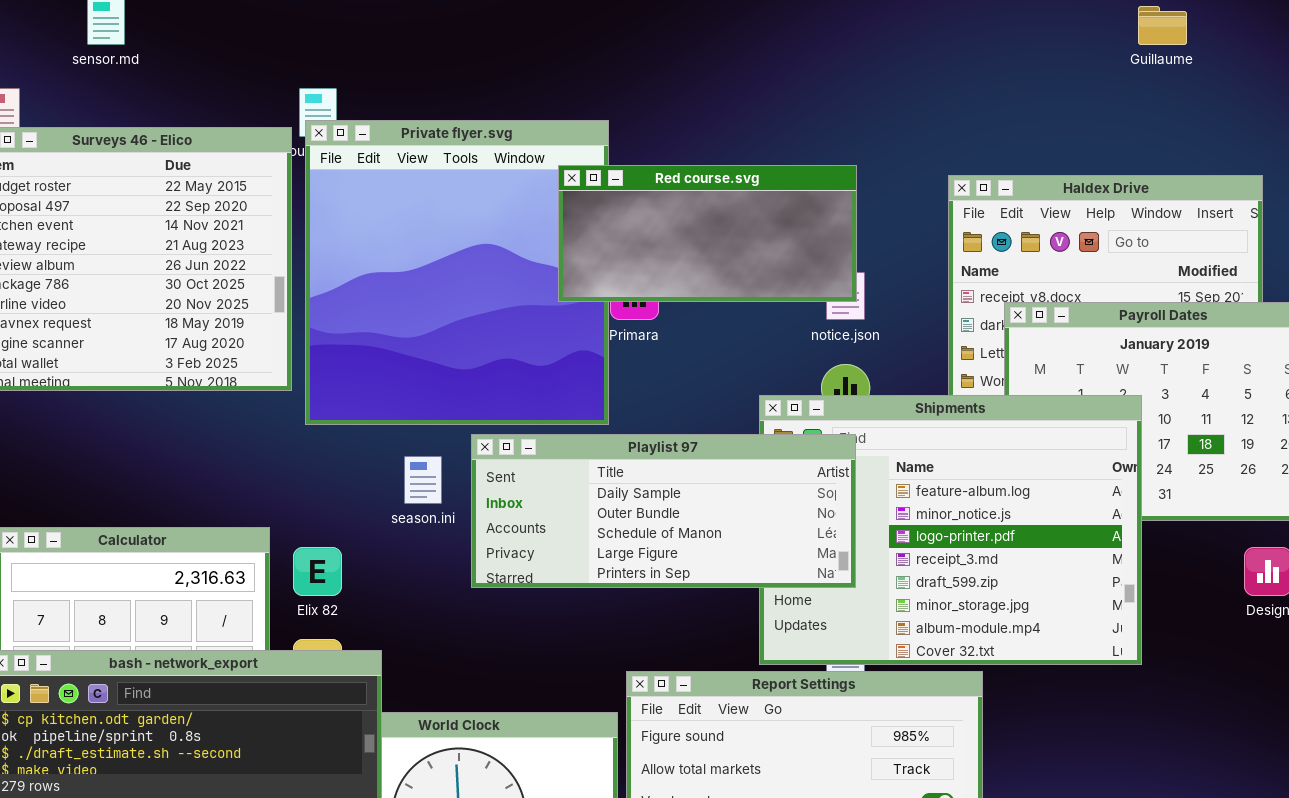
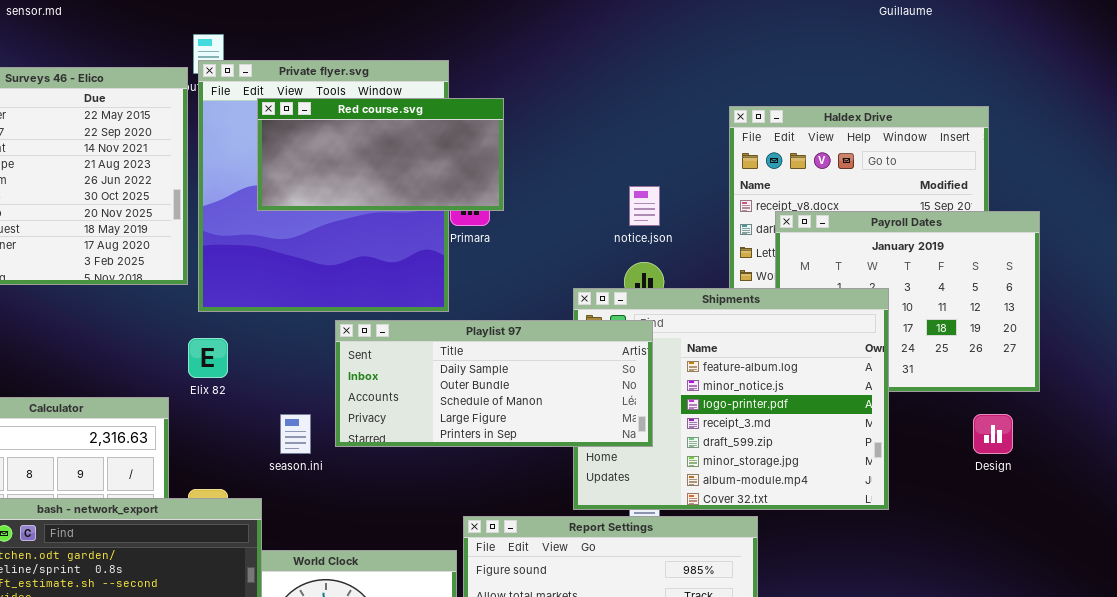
Red course.svg: [558,165,857,302] -> [257,98,504,211], moved
season.ini: [404,456,442,504] -> [280,414,311,454], moved
Elix 82: [293,547,342,596] -> [188,338,228,378], moved

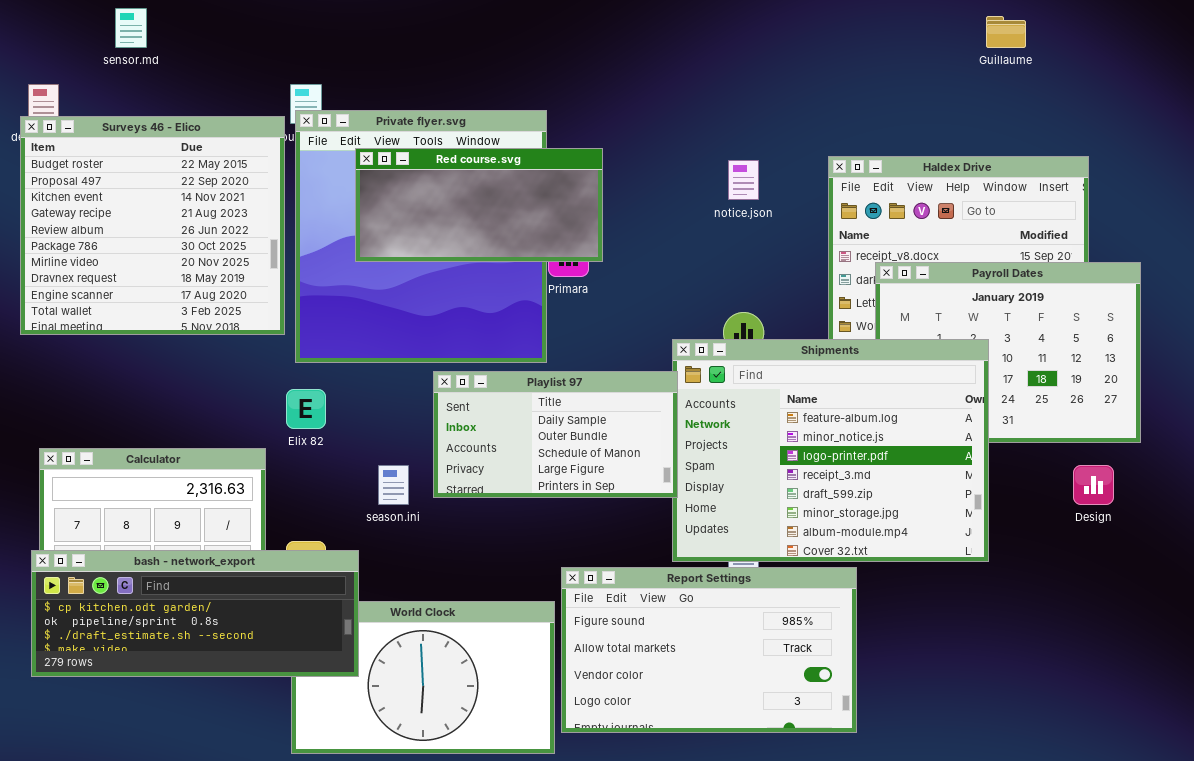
notice.json: [629,186,660,226] -> [728,160,759,200], moved
Playlist 97: [335,320,653,447] -> [433,371,678,498], resized

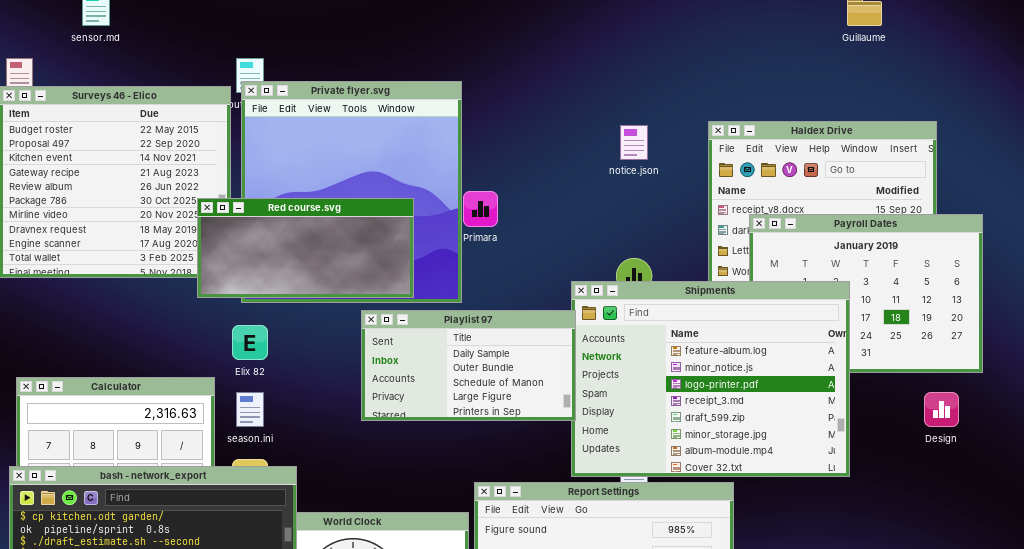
Red course.svg: [355,148,603,262] -> [197,198,414,298], moved
season.ini: [378,465,409,505] -> [236,392,264,427], moved

